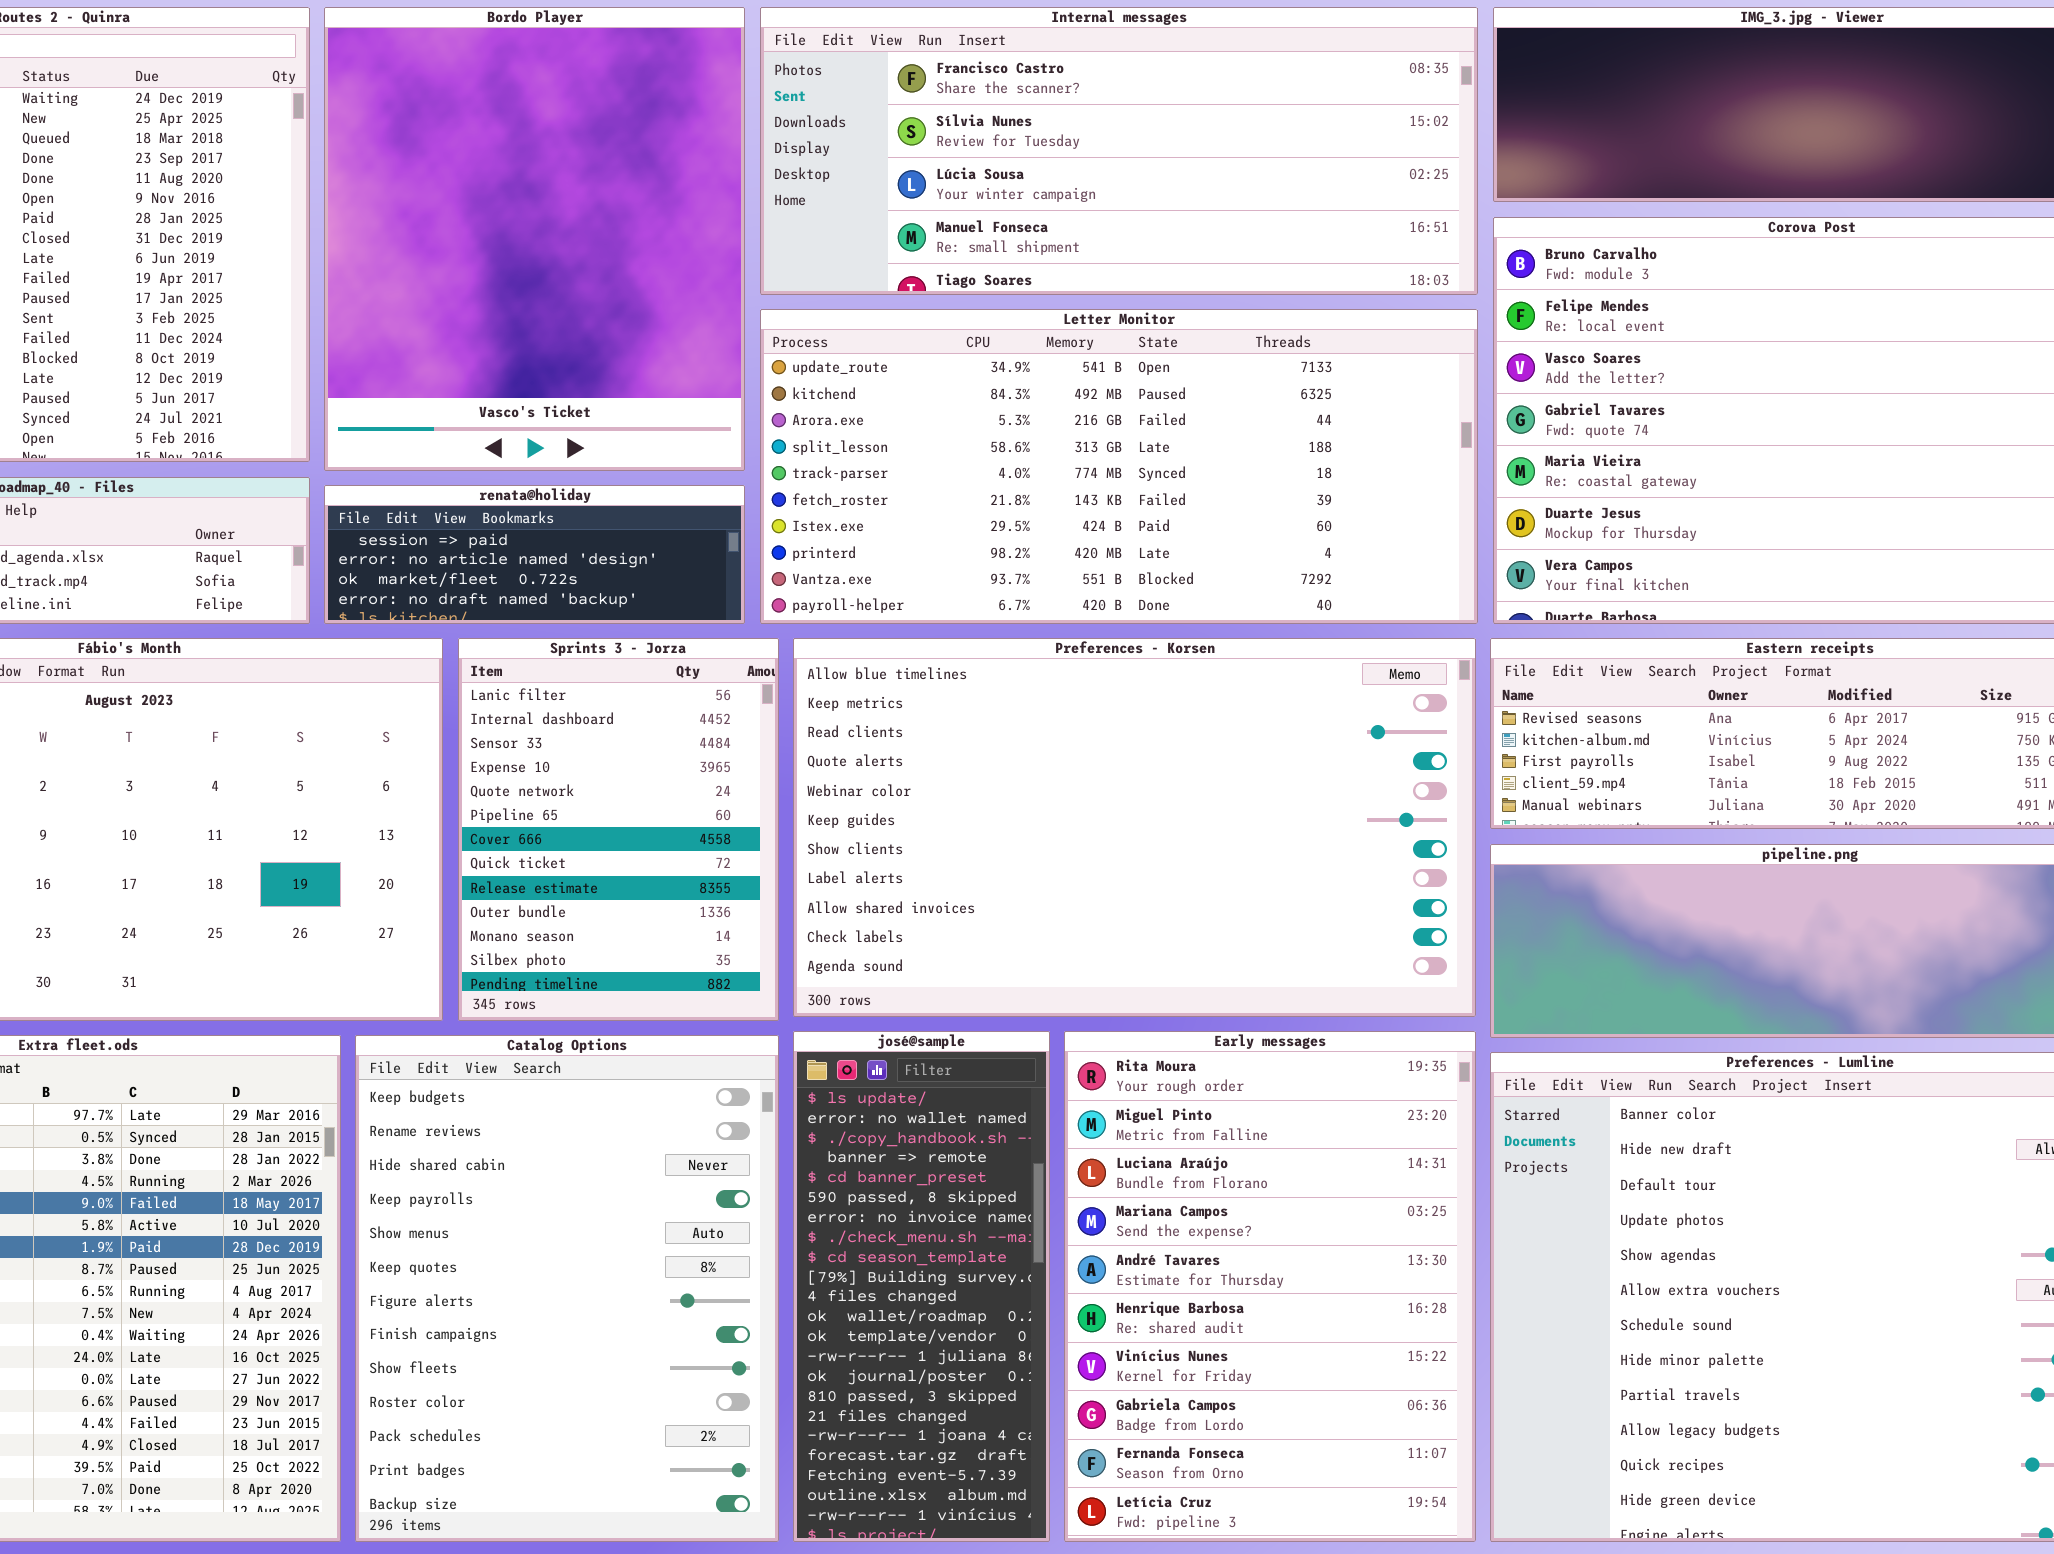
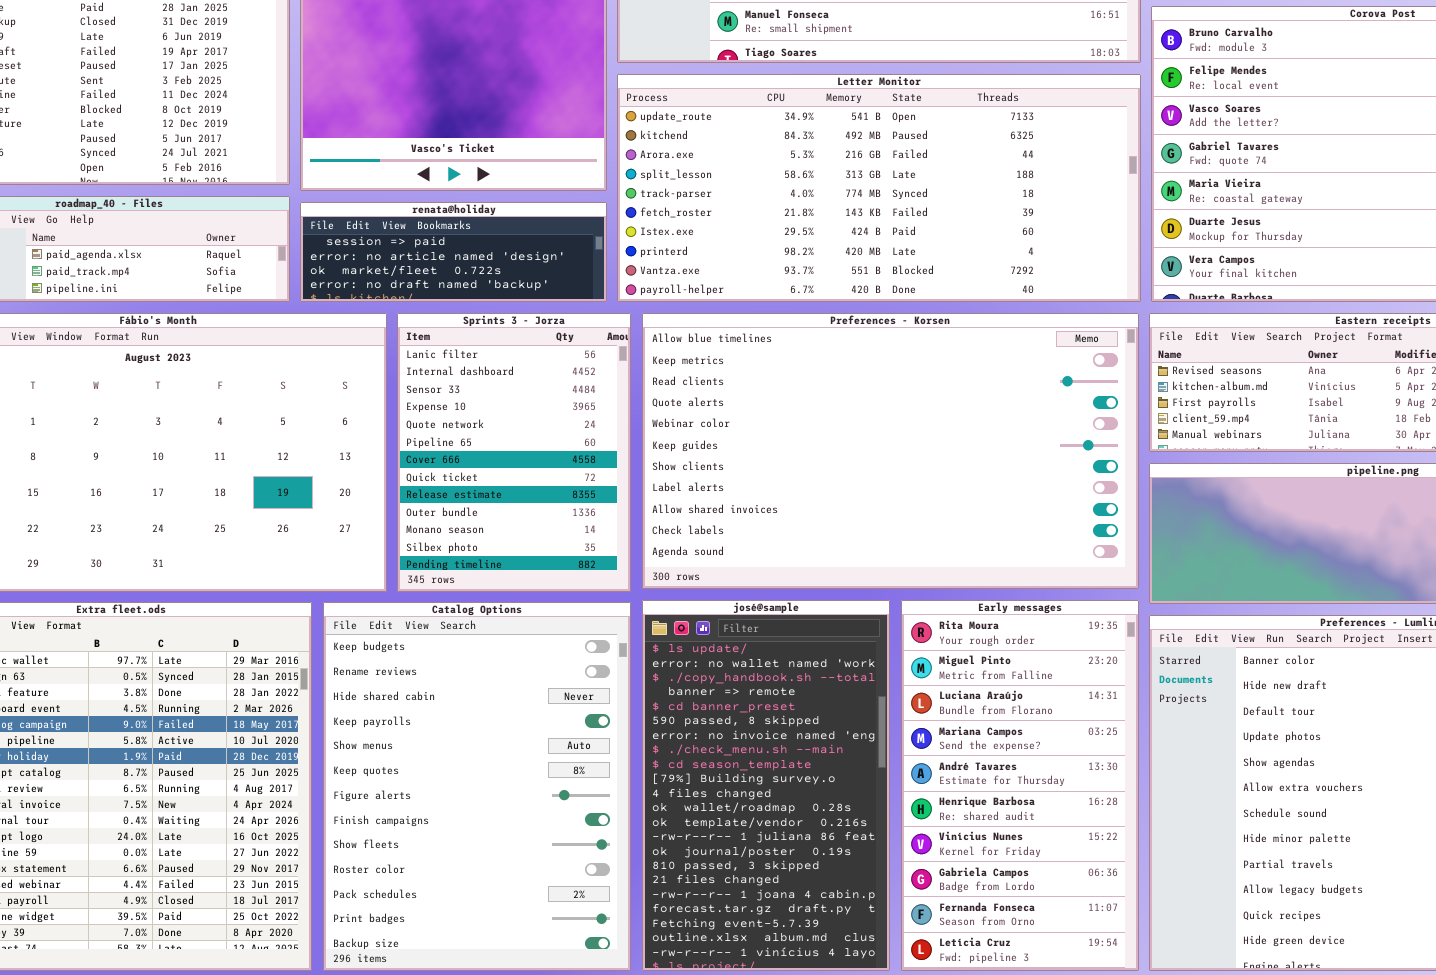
josé@sample: [793,1031,1050,1542] -> [642,600,890,971], resized
Early messages: [1064,1031,1476,1542] -> [901,600,1139,971], resized

